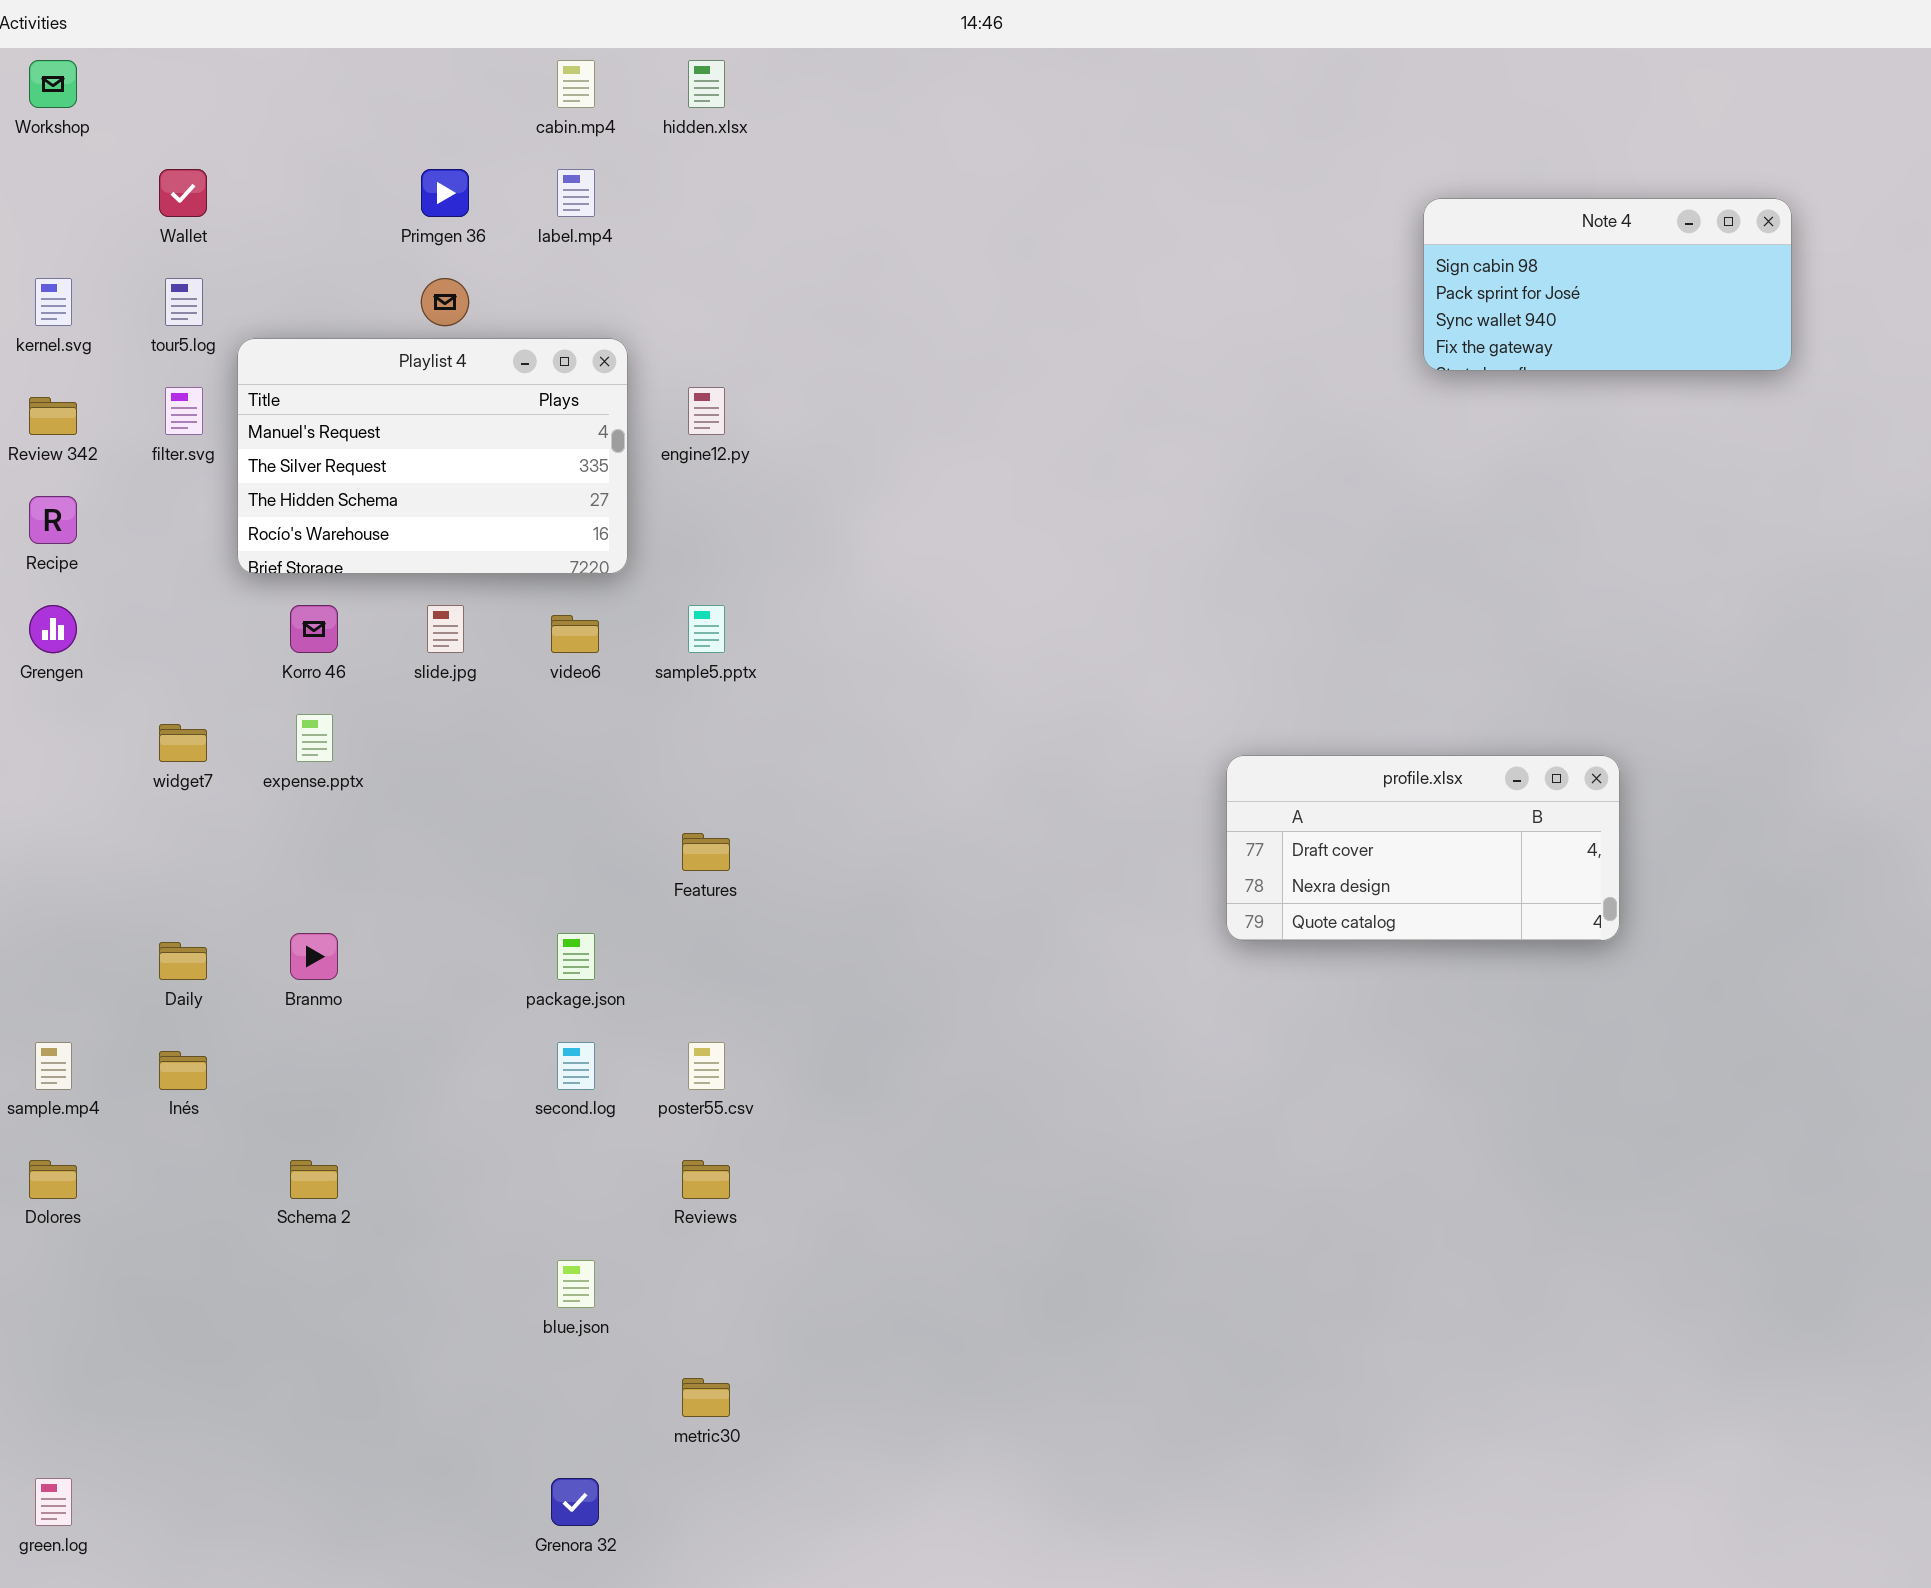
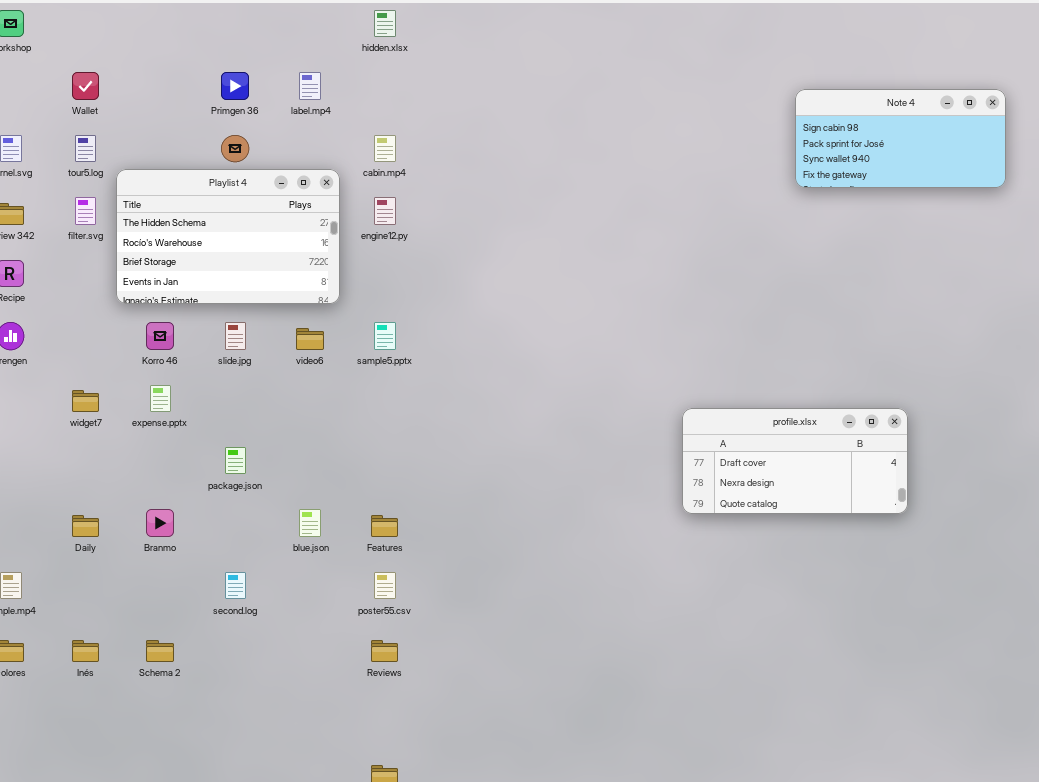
cabin.mp4: [557,60,595,108] -> [374,135,396,162], moved
Playlist 4: [237,338,628,574] -> [116,169,340,304], scrolled down 2 rows
Features: [682,833,730,871] -> [371,515,398,537], moved
package.json: [557,933,595,980] -> [225,447,246,474], moved
second.log: [557,1042,595,1090] -> [225,572,246,599], moved
Inés: [159,1051,207,1090] -> [72,640,99,662], moved
blue.json: [557,1260,595,1308] -> [299,509,321,537], moved

